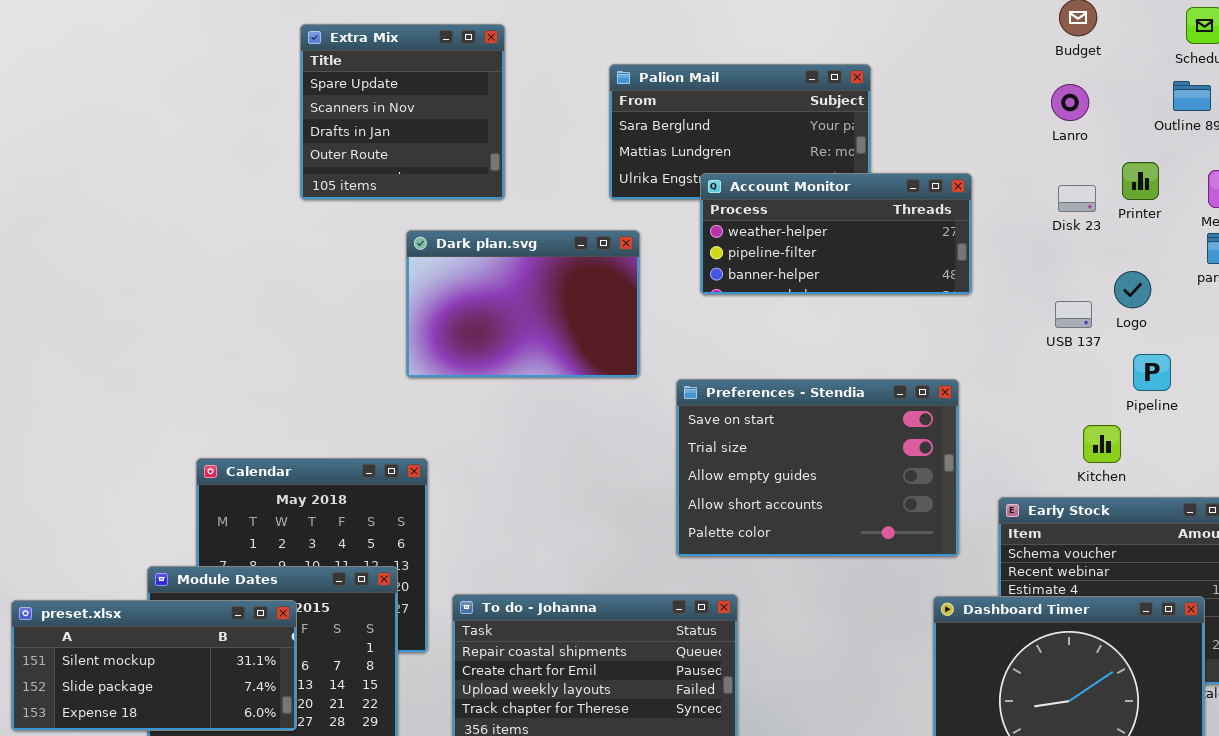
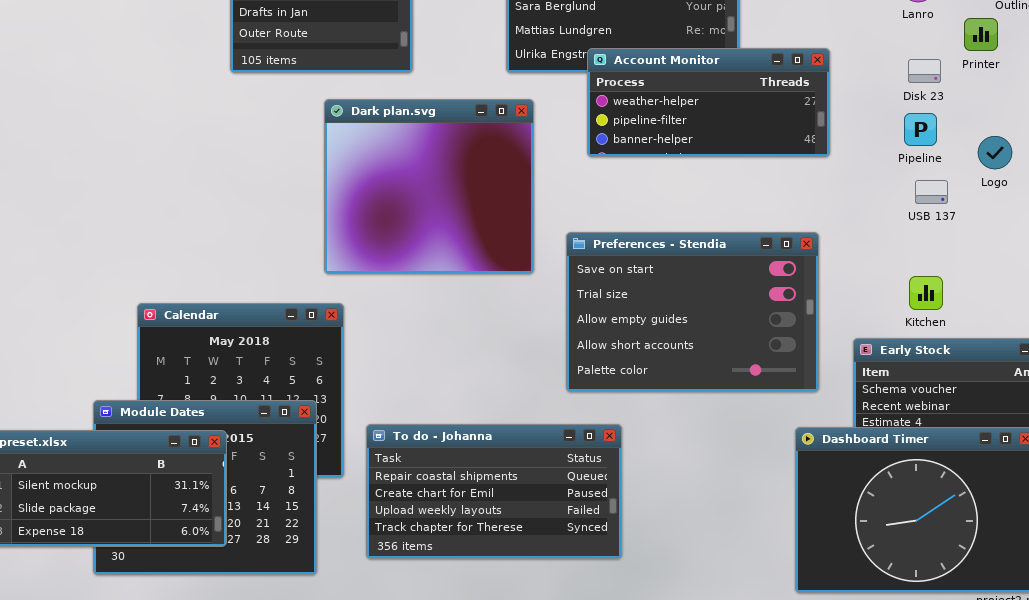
Printer: [1122,162,1159,200] -> [964,18,998,51], moved
Dark plan.svg: [406,230,640,378] -> [324,99,534,274], resized
Logo: [1114,271,1151,308] -> [978,136,1012,169], moved
USB 137: [1055,301,1092,328] -> [915,180,948,204], moved
Pipeline: [1133,354,1171,391] -> [904,113,937,146], moved
Kitchen: [1083,425,1121,463] -> [909,276,943,310], moved

